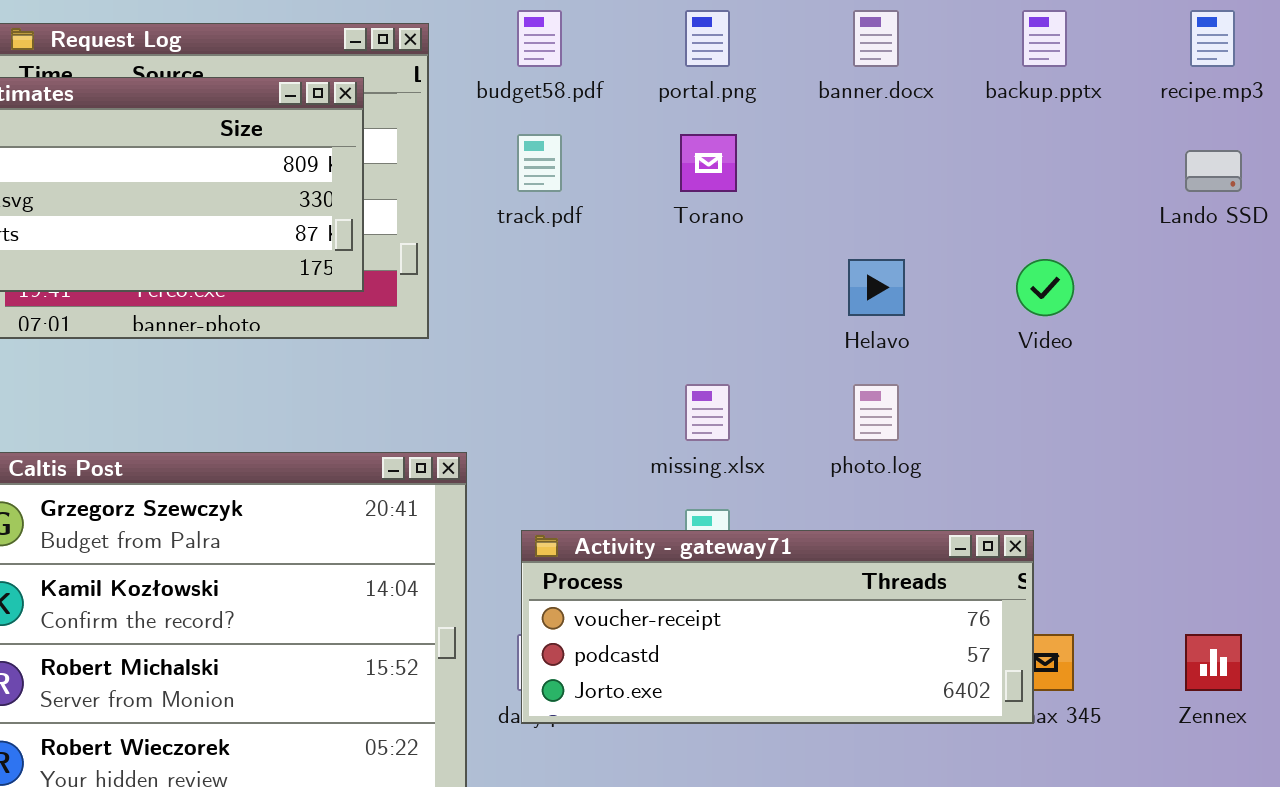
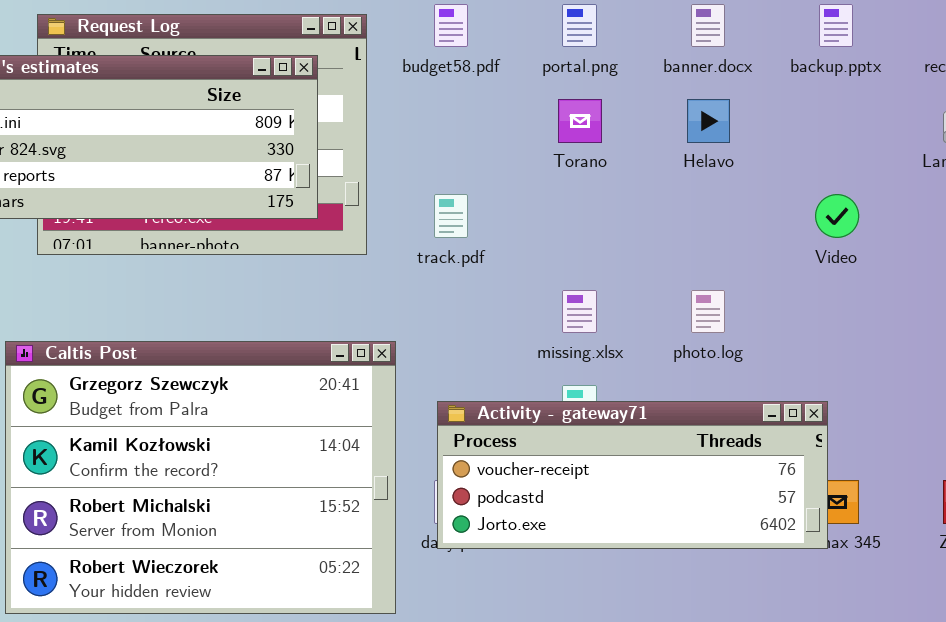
track.pdf: [517,134,562,192] -> [434,194,468,238], moved
Helavo: [848,259,905,316] -> [687,99,730,143], moved

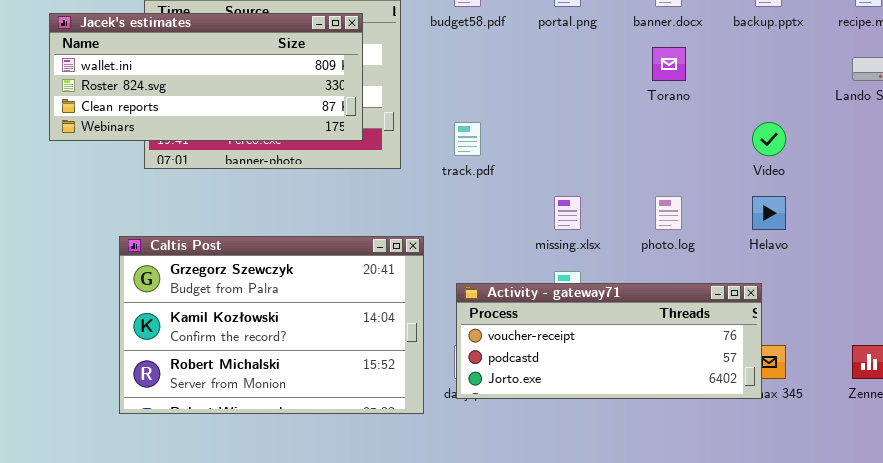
Torano: [558,99,602,143] -> [652,47,686,81], moved
Helavo: [687,99,730,143] -> [752,196,786,230], moved
Caltis Post: [5,341,396,614] -> [119,236,424,414], resized

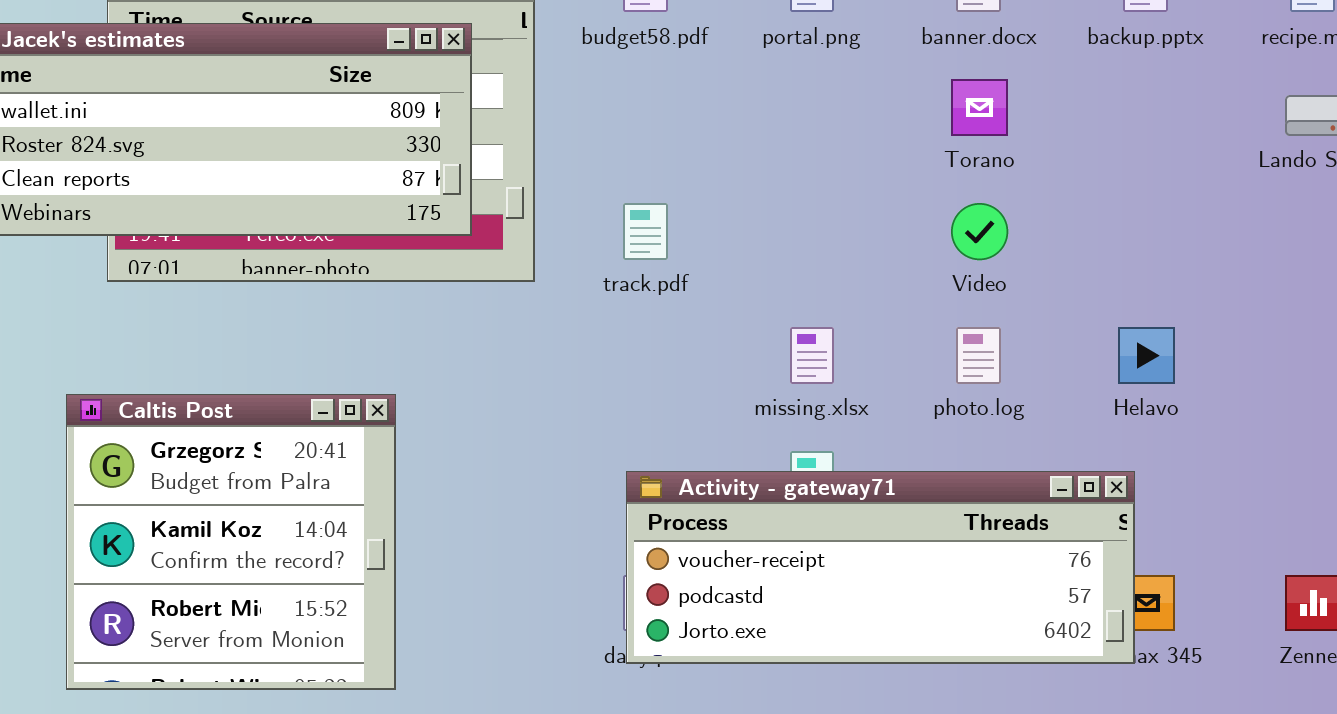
Video: [752,122,786,156] -> [951,203,1008,260], moved
Caltis Post: [119,236,424,414] -> [66,394,396,690], resized

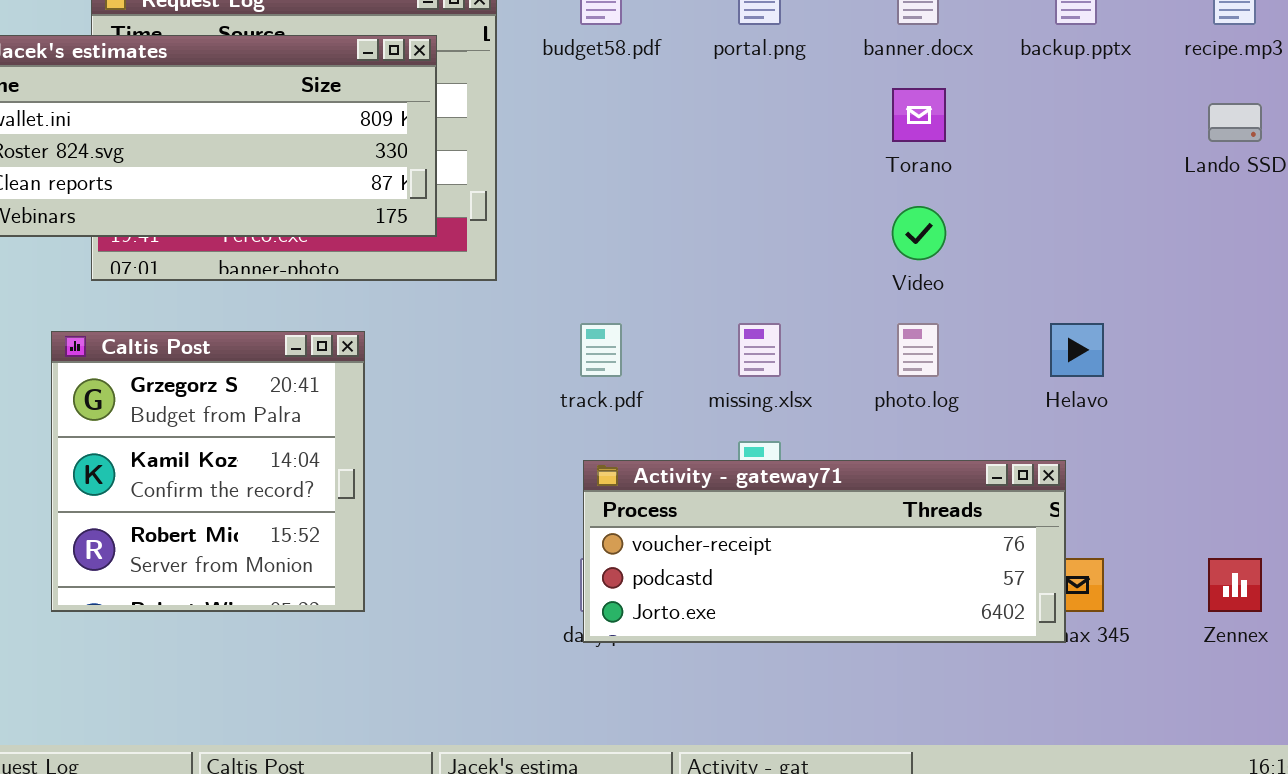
track.pdf: [623,203,668,260] -> [580,323,622,377], moved
Caltis Post: [66,394,396,690] -> [51,331,365,612], moved

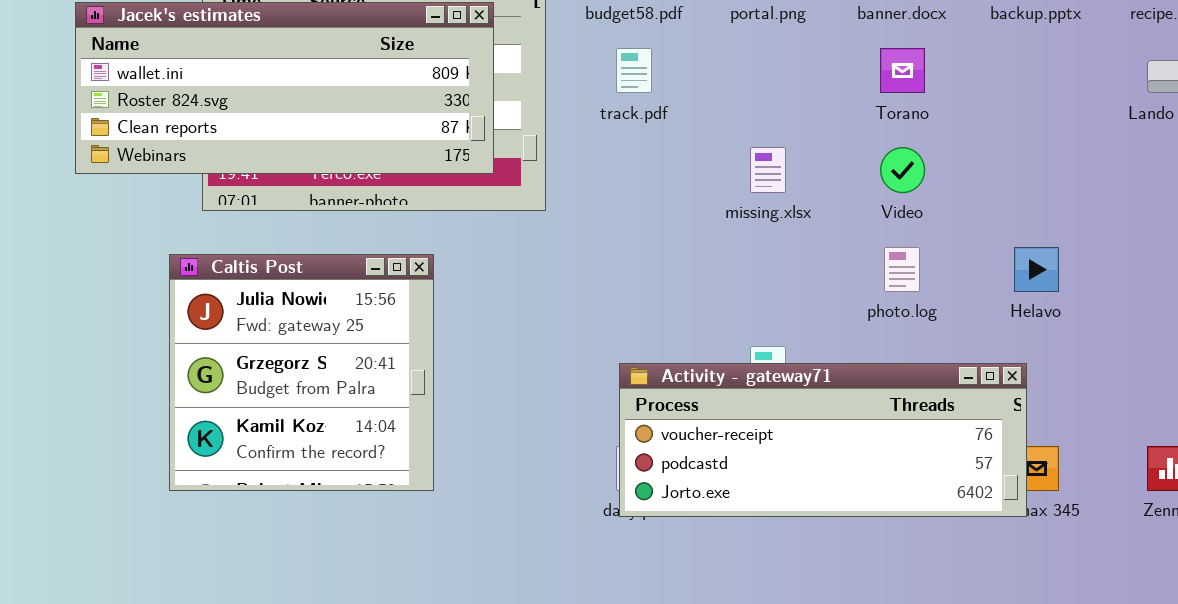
track.pdf: [580,323,622,377] -> [616,48,652,93], moved
missing.xlsx: [738,323,781,377] -> [750,147,786,193], moved
Caltis Post: [51,331,365,612] -> [169,254,434,491], scrolled up 1 row

